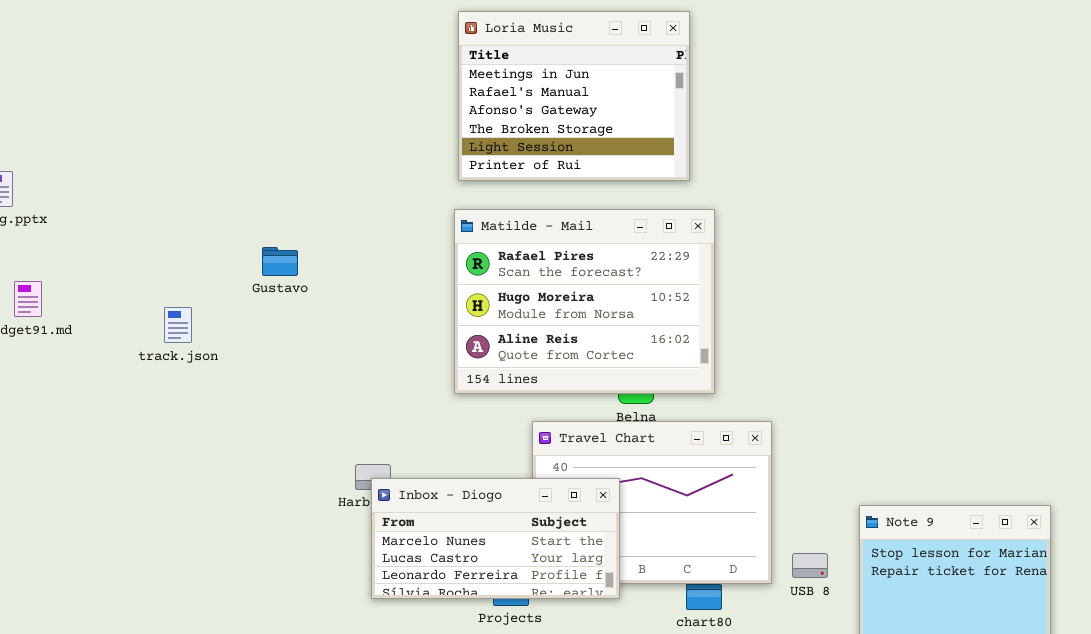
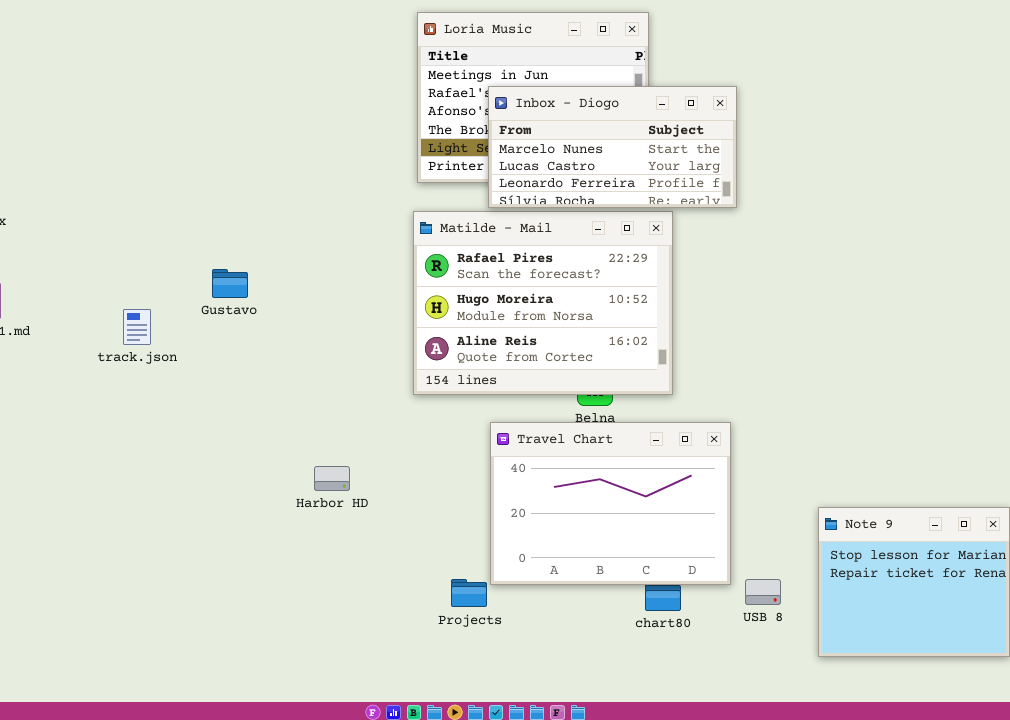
Gustavo: [262,247,298,276] -> [212,269,248,298], moved
Inbox - Diogo: [371,478,620,599] -> [488,86,737,208], moved
USB 8: [792,553,828,578] -> [745,579,781,605], moved

